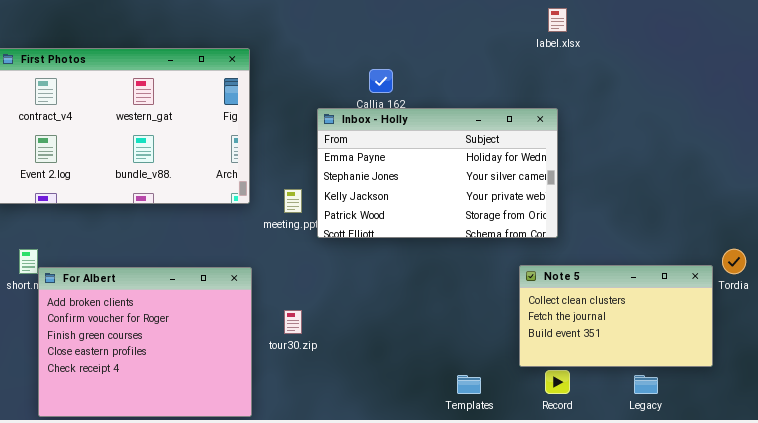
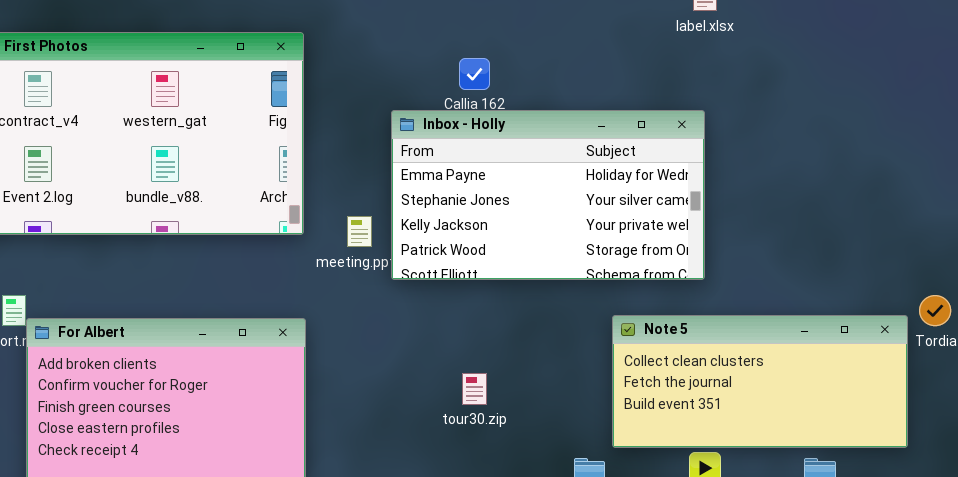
Note 5: [519,265,713,367] -> [612,315,908,448], resized
tour30.zip: [284,310,302,334] -> [462,373,487,405], moved

